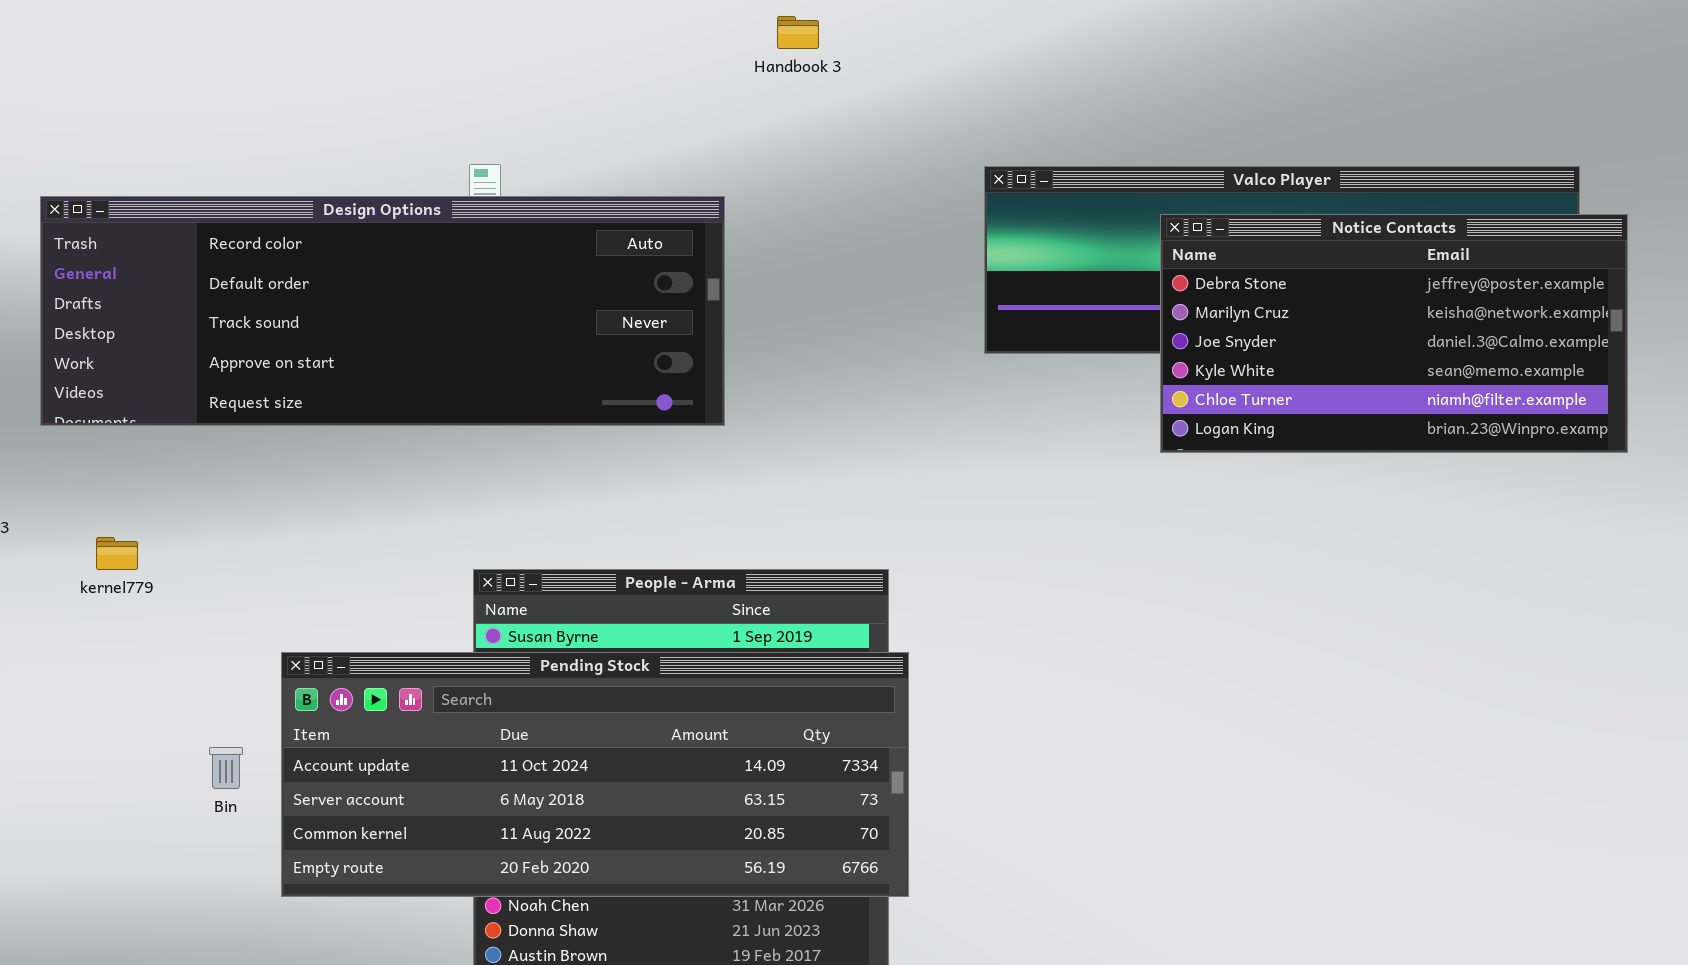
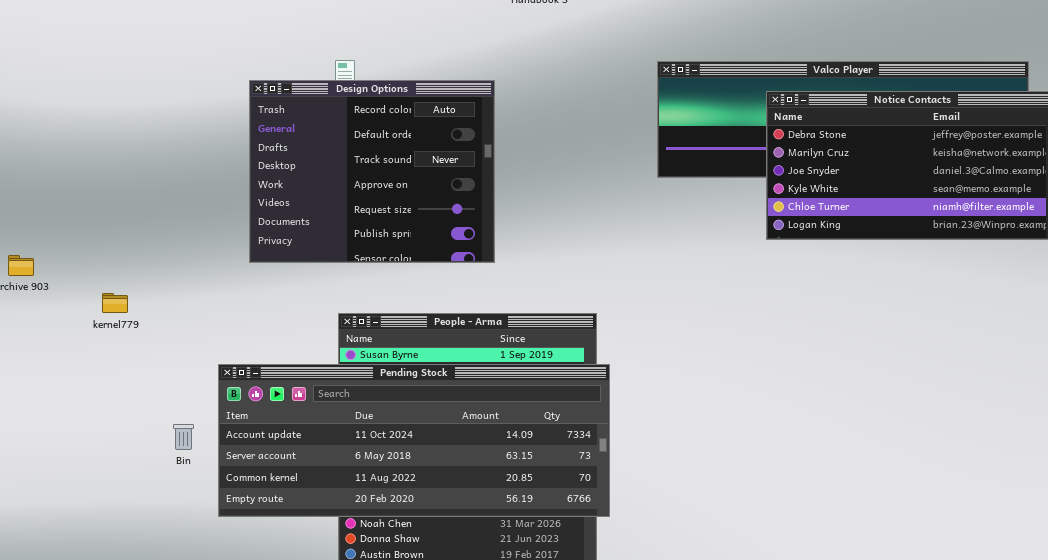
Design Options: [40,196,725,426] -> [249,80,495,263], resized

